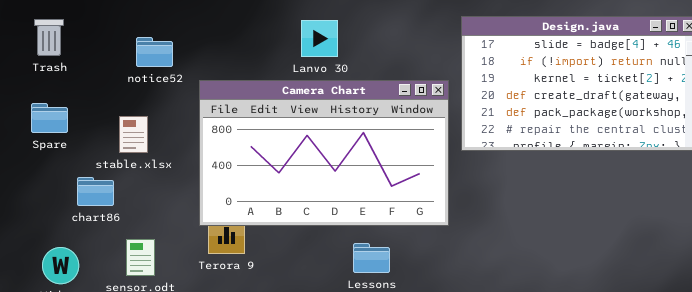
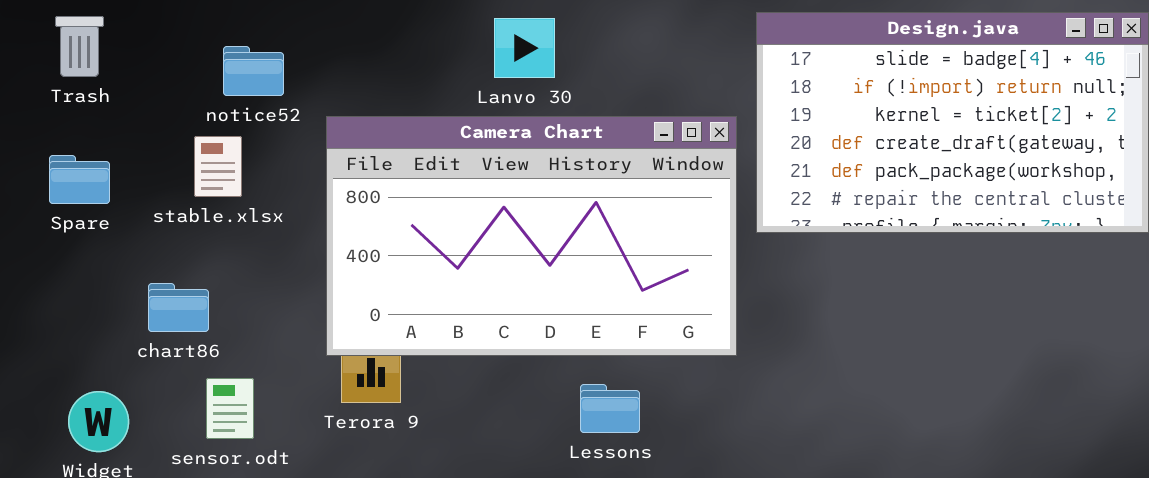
stable.xlsx: [119,116,148,153] -> [194,136,242,197], moved
chart86: [77,177,114,206] -> [148,283,209,332], moved

